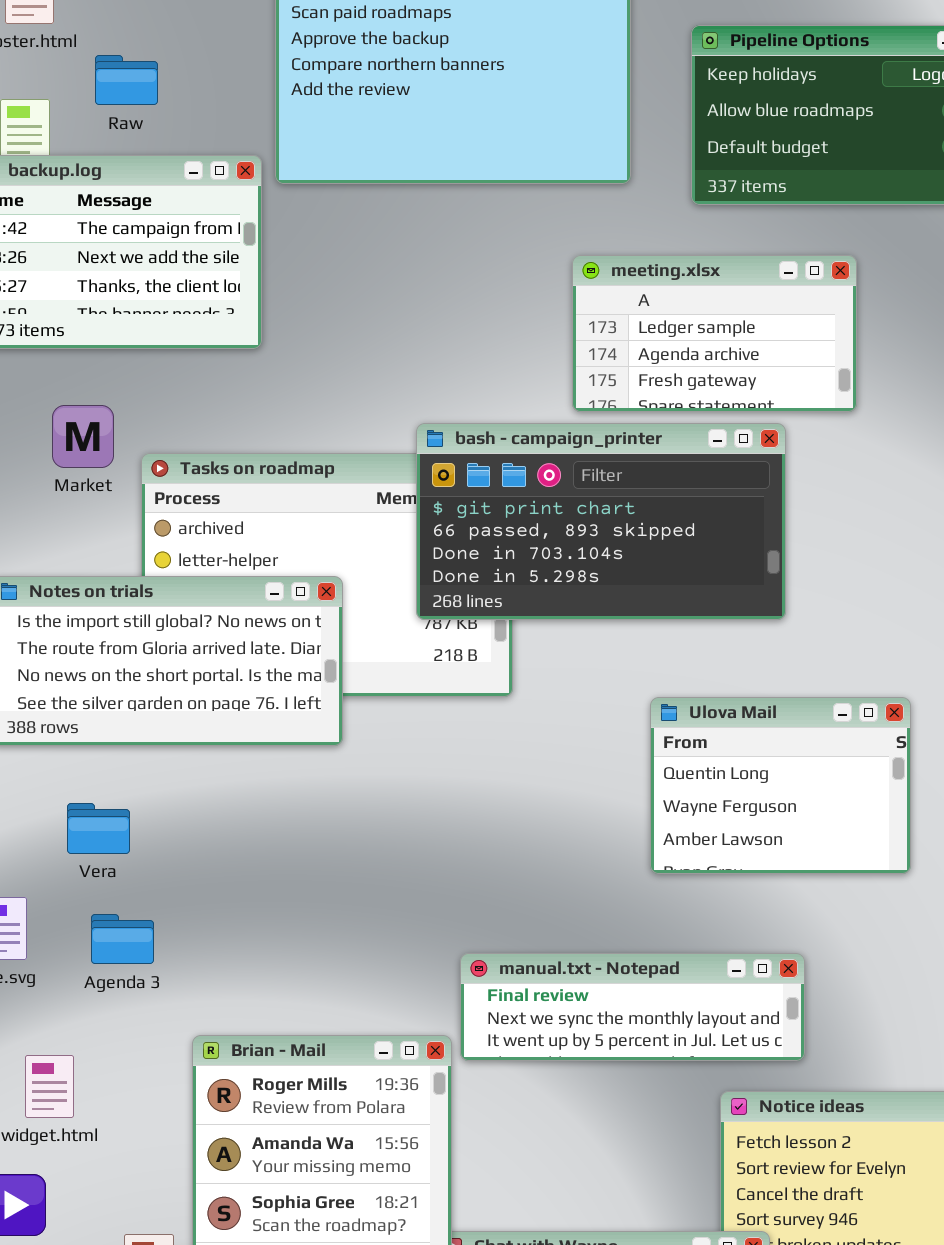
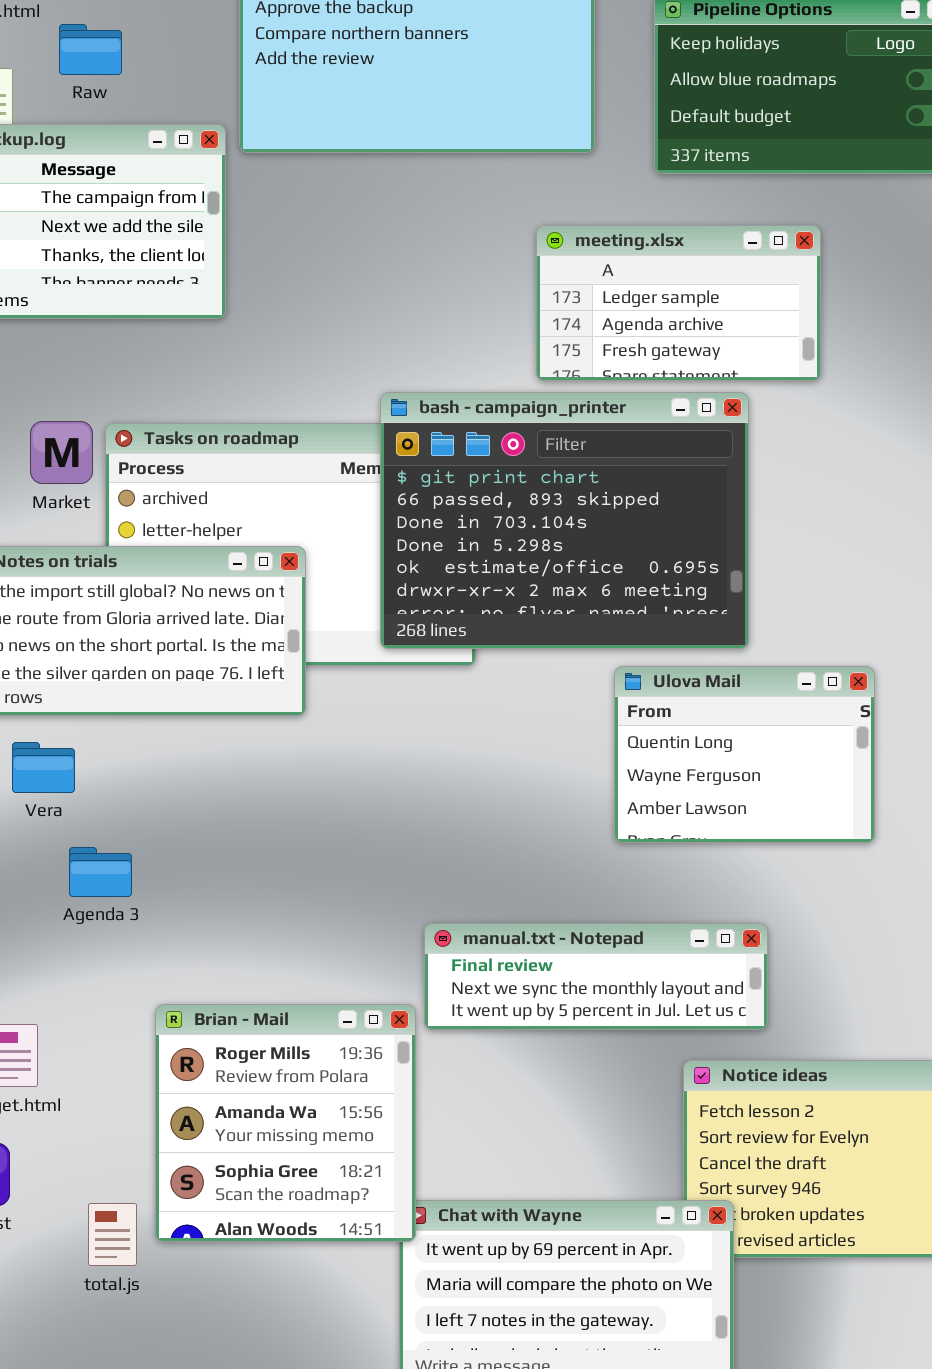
Market: [52,405,114,468] -> [30,421,93,484], moved
bash - campaign_printer: [416,423,786,620] -> [380,392,749,649], resized
Vera: [67,803,130,854] -> [12,742,75,793], moved
Agenda 3: [91,914,154,964] -> [69,847,132,897], moved

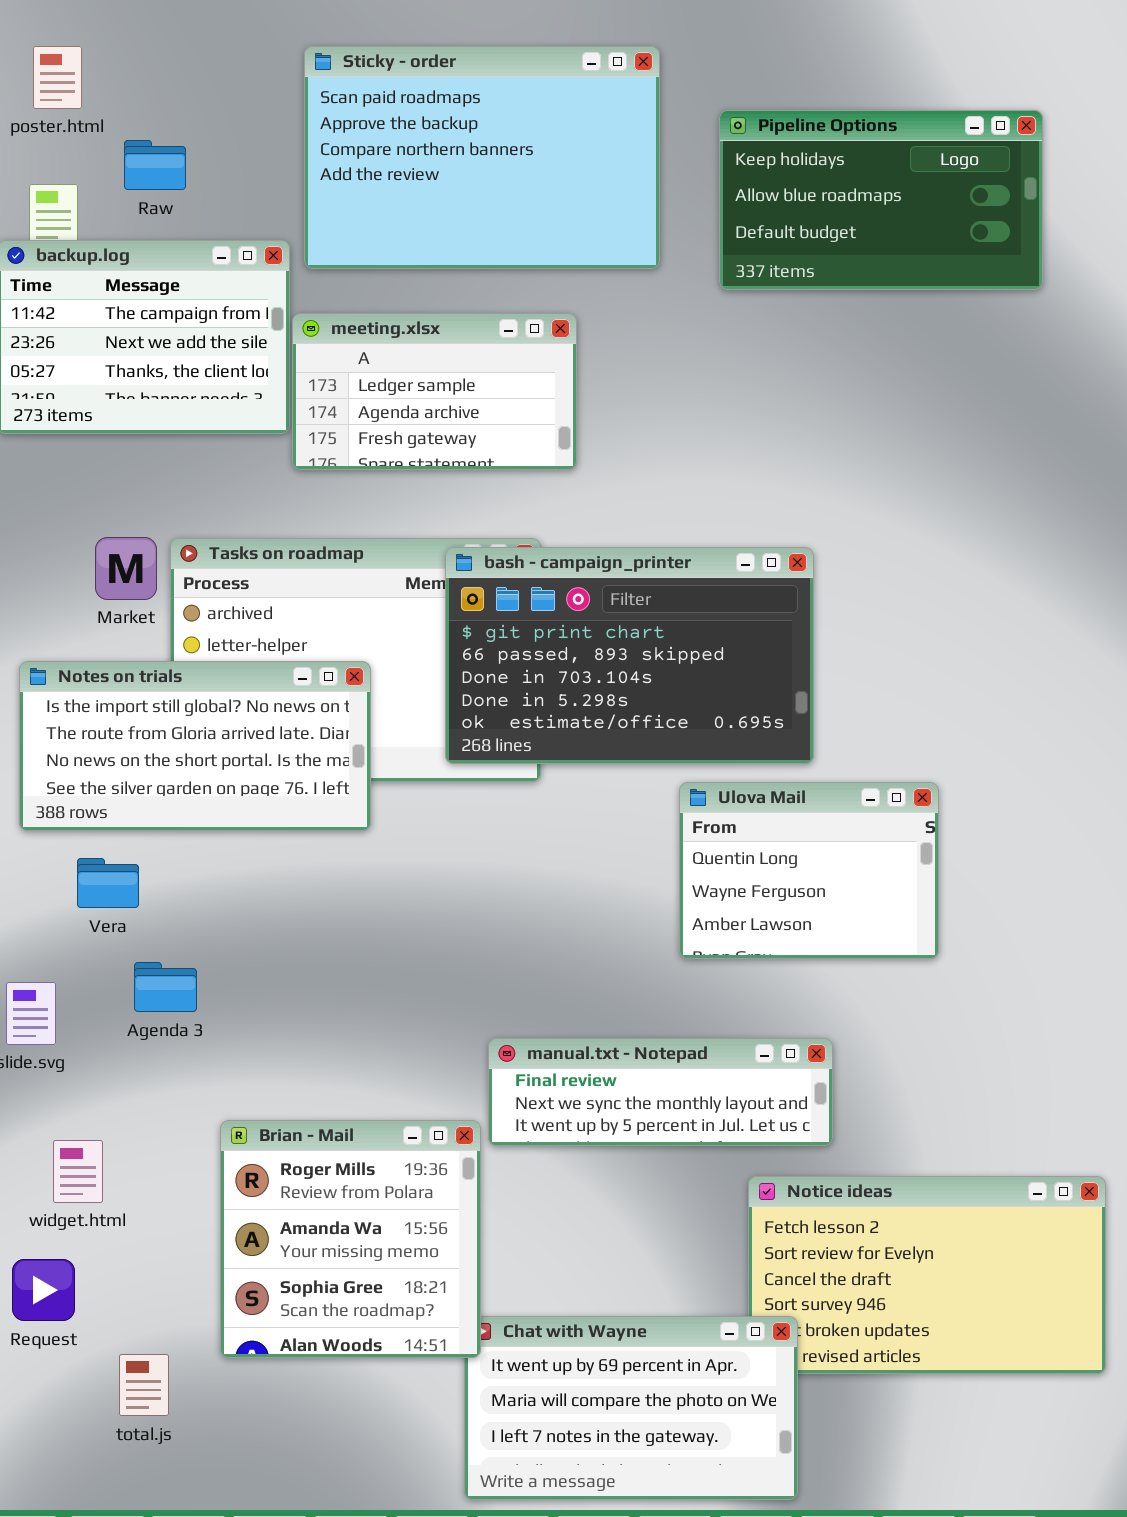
meeting.xlsx: [536,225,821,381] -> [292,313,577,470], moved
bash - campaign_printer: [380,392,749,649] -> [445,547,814,764], resized
total.js: [88,1203,137,1266] -> [119,1354,169,1416], moved

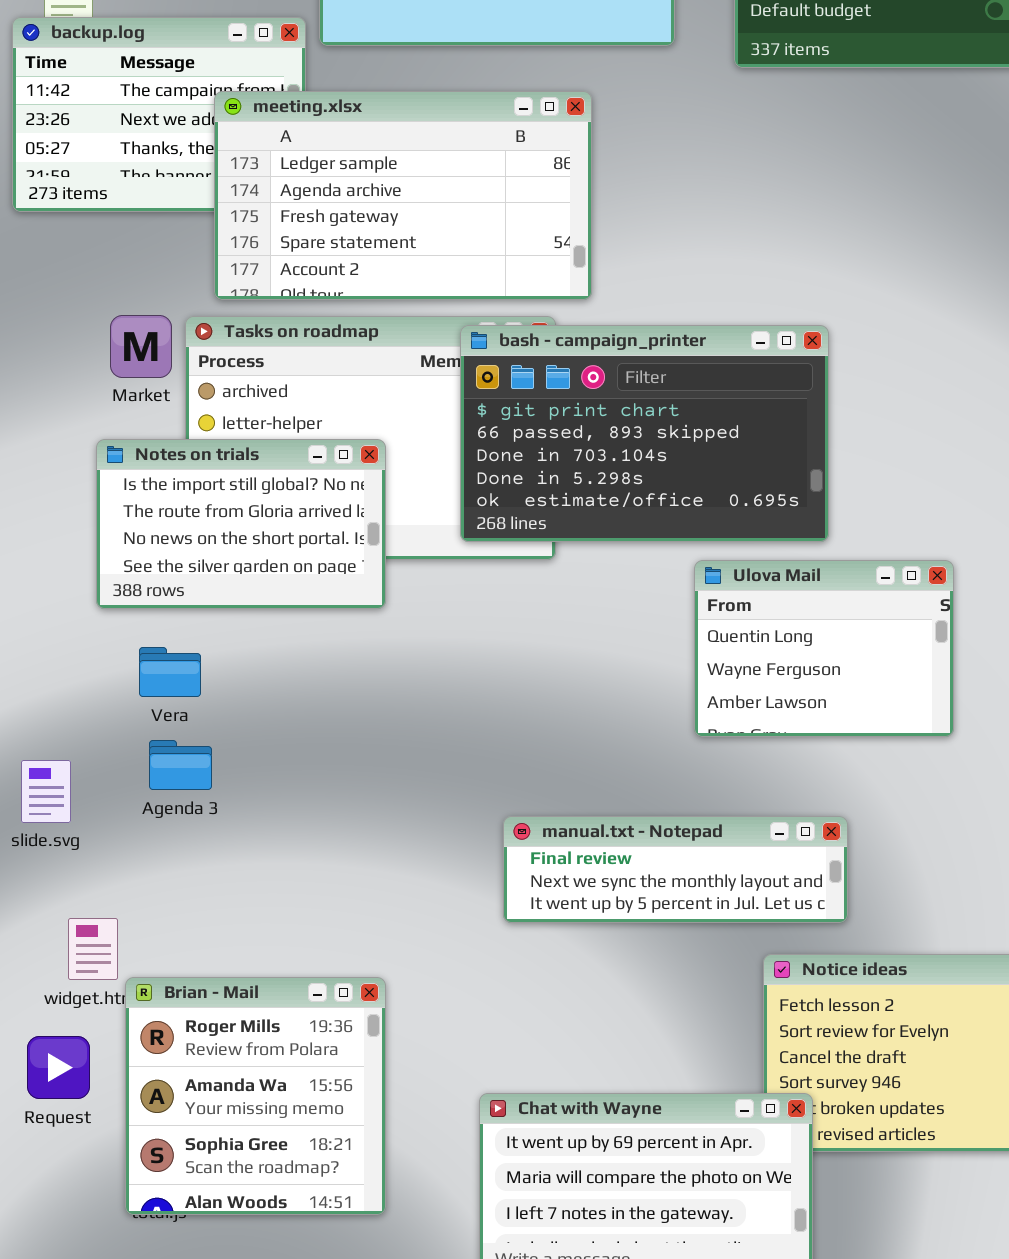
meeting.xlsx: [292,313,577,470] -> [214,91,592,300], resized
Notes on trials: [19,661,371,831] -> [96,439,386,609], resized
Vera: [77,858,139,908] -> [139,647,201,697], moved
Brian - Mail: [220,1120,481,1358] -> [125,977,386,1215], moved

